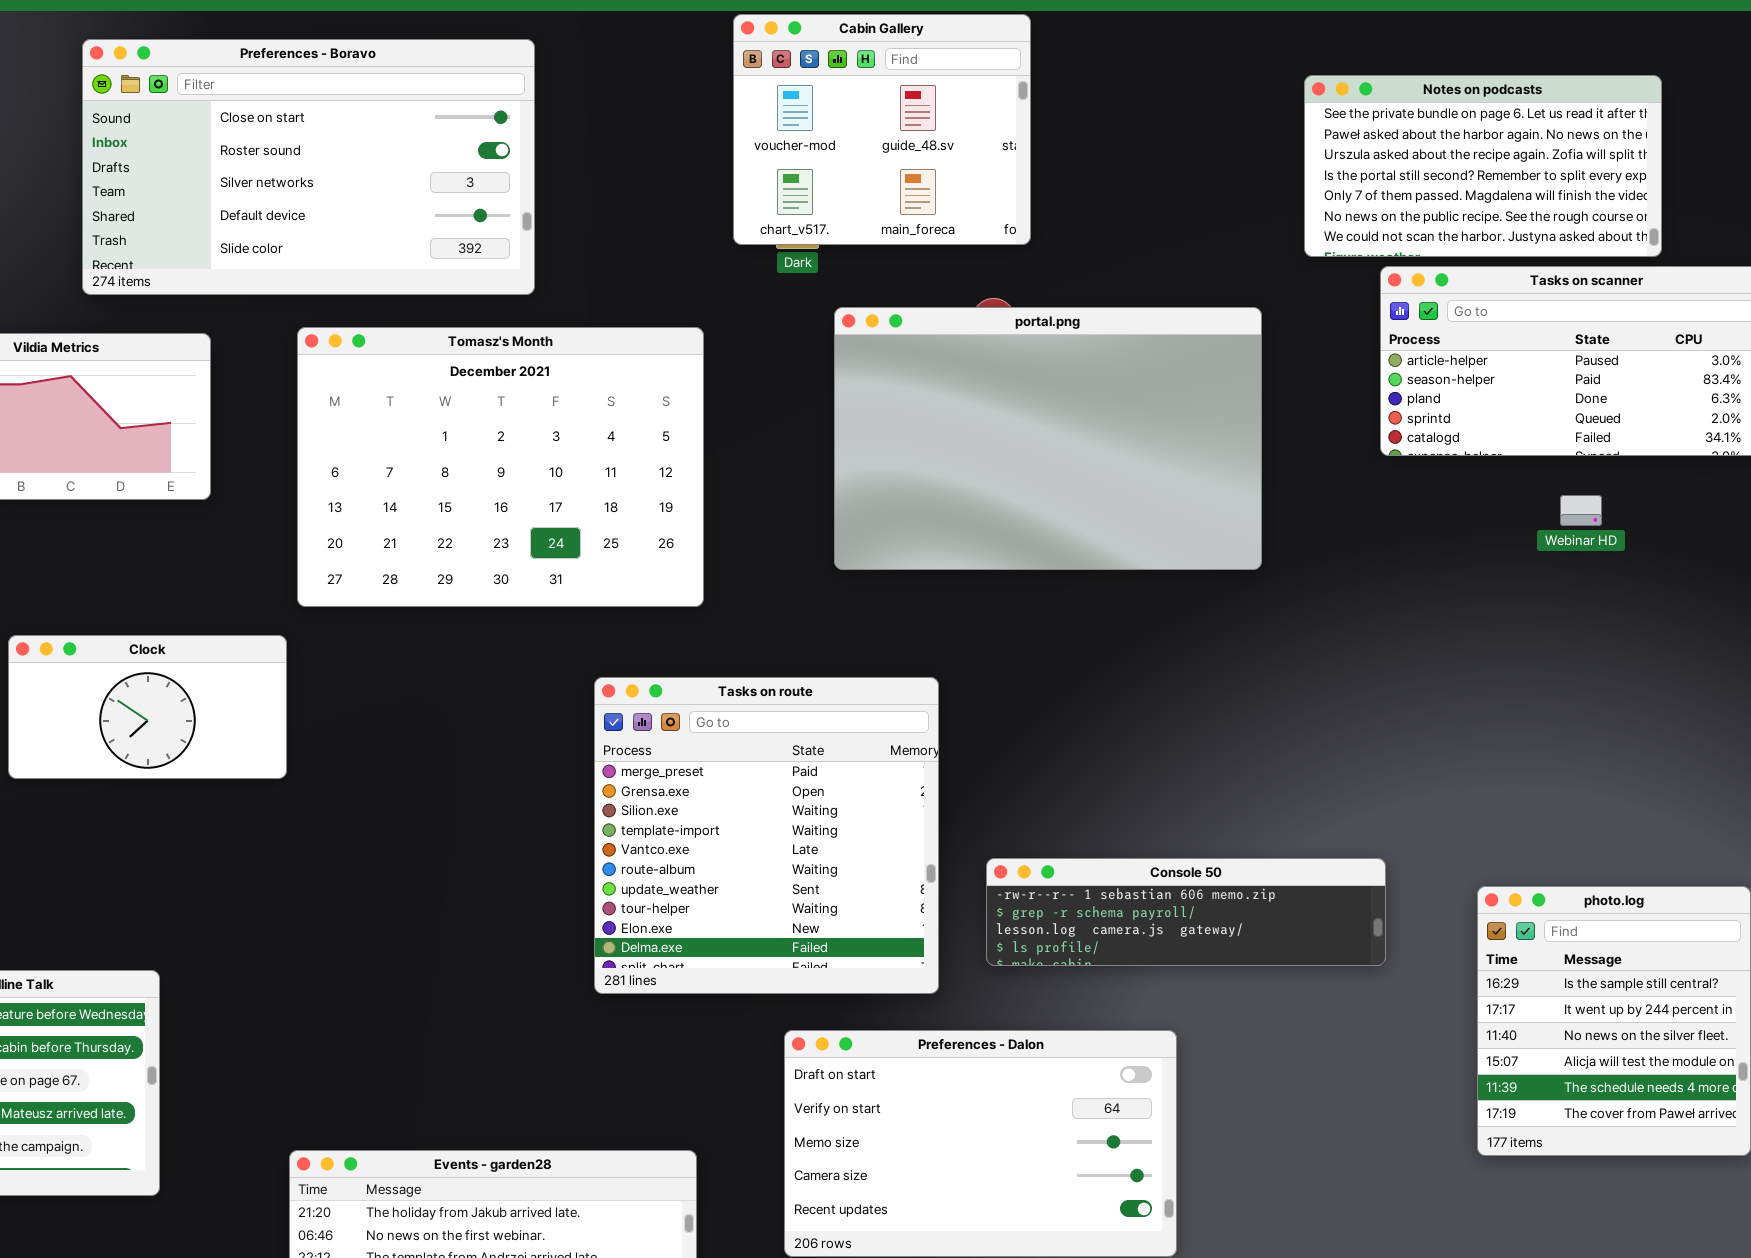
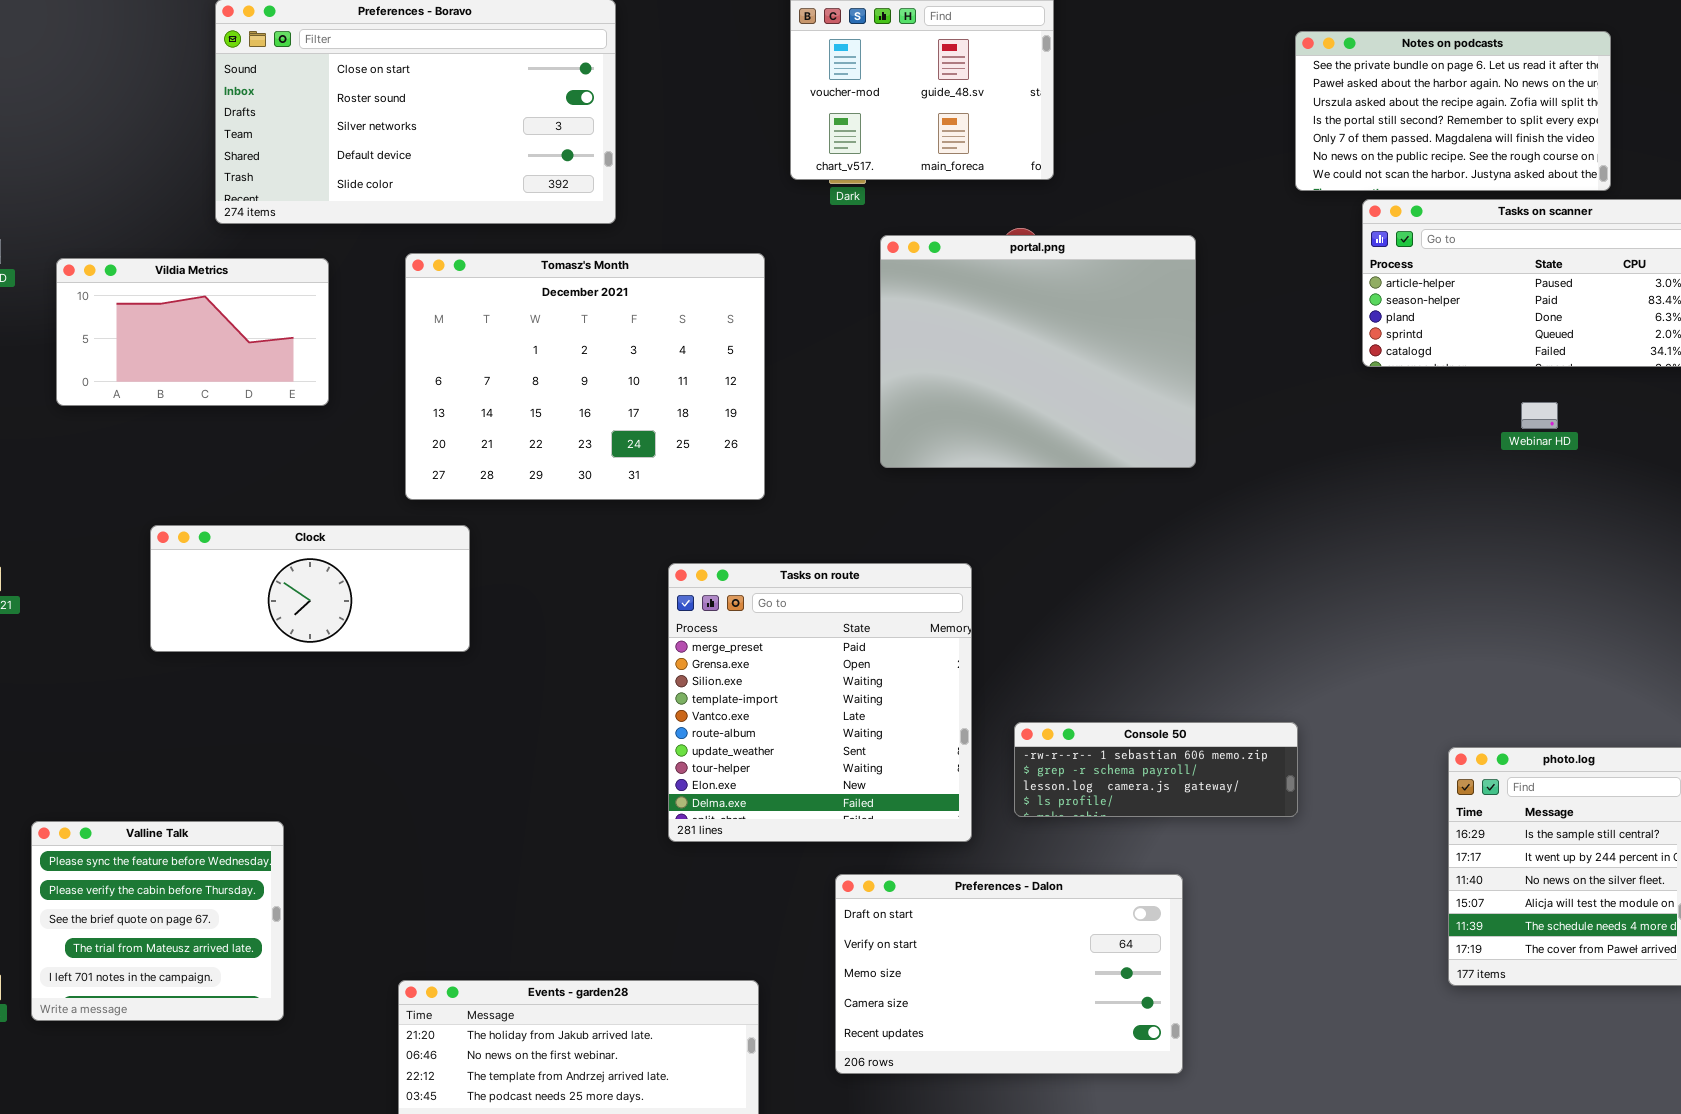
portal.png: [834,307,1262,570] -> [880,235,1196,468], resized
Clock: [8,635,287,779] -> [150,525,470,652], resized
Console 50: [986,858,1386,966] -> [1014,722,1298,817], resized

